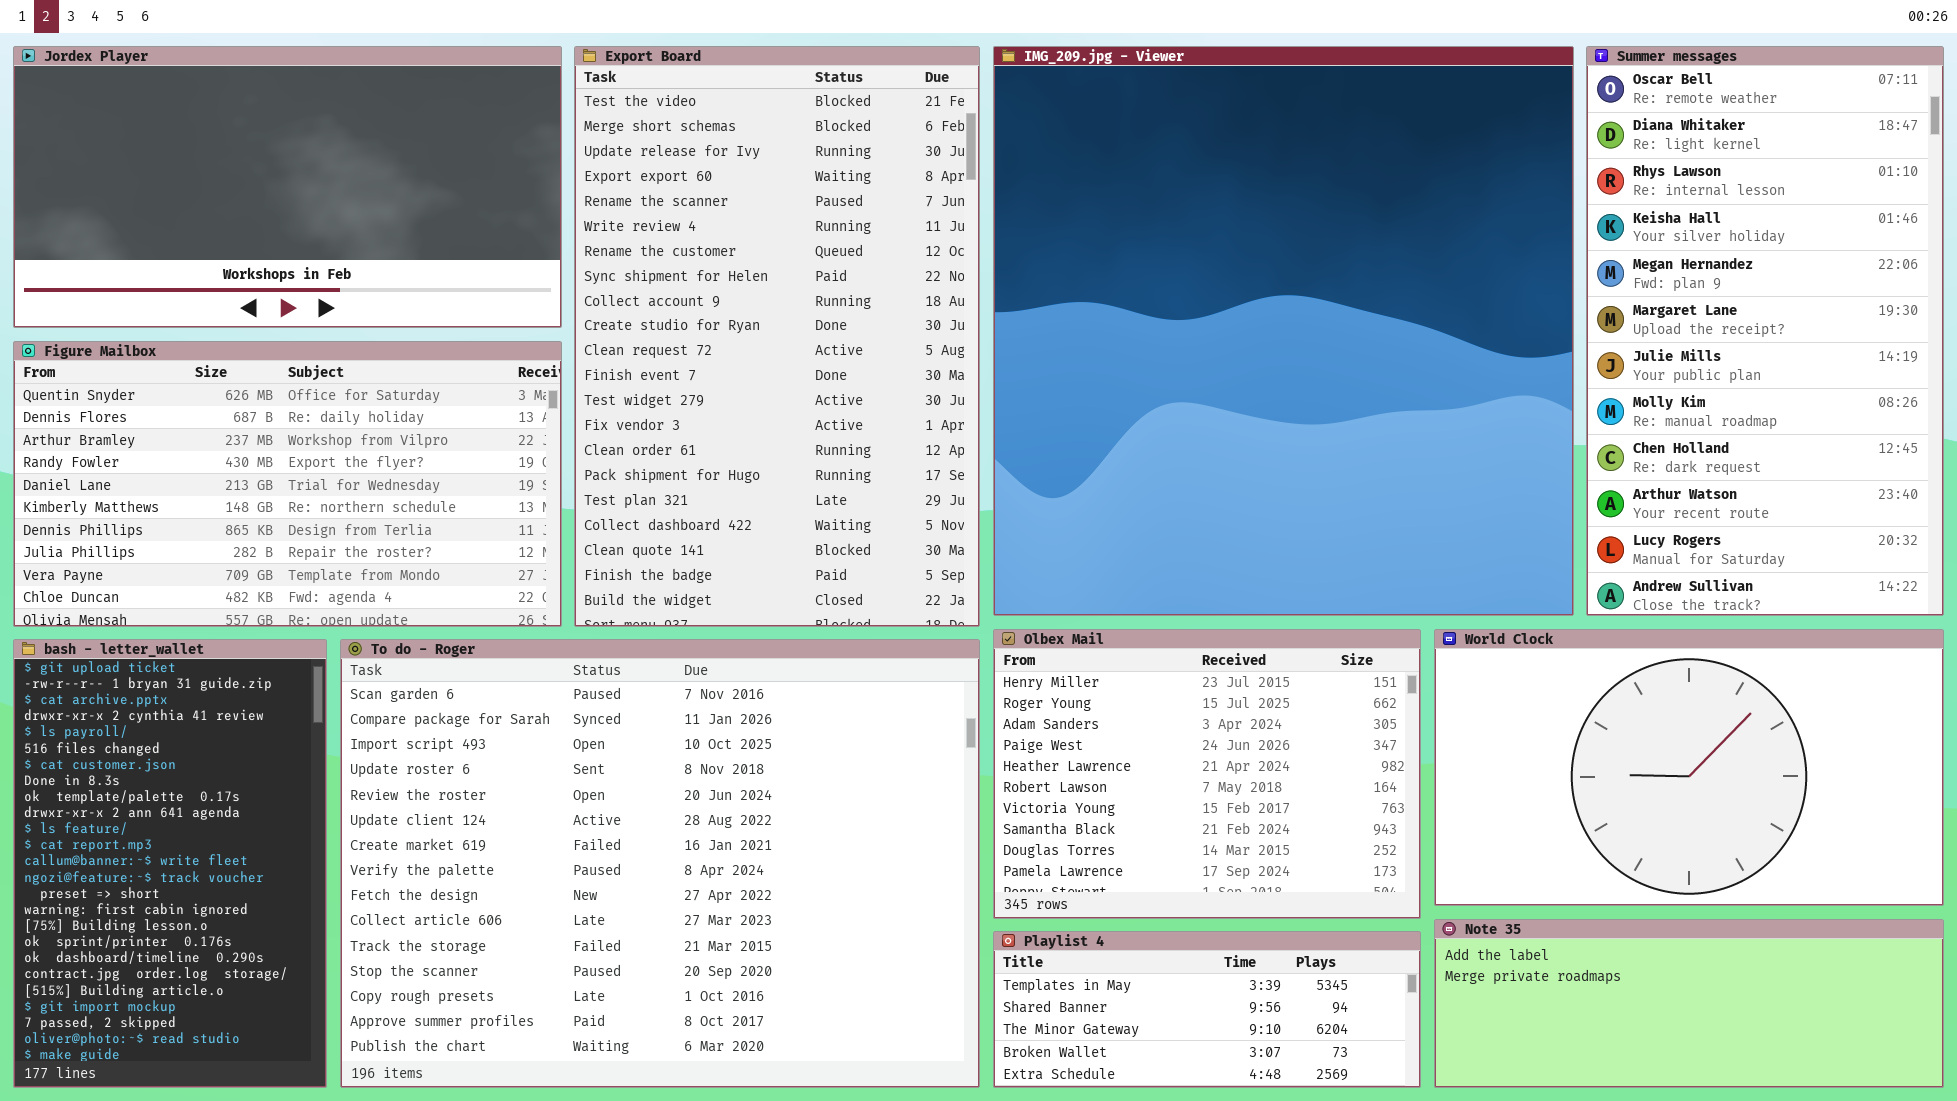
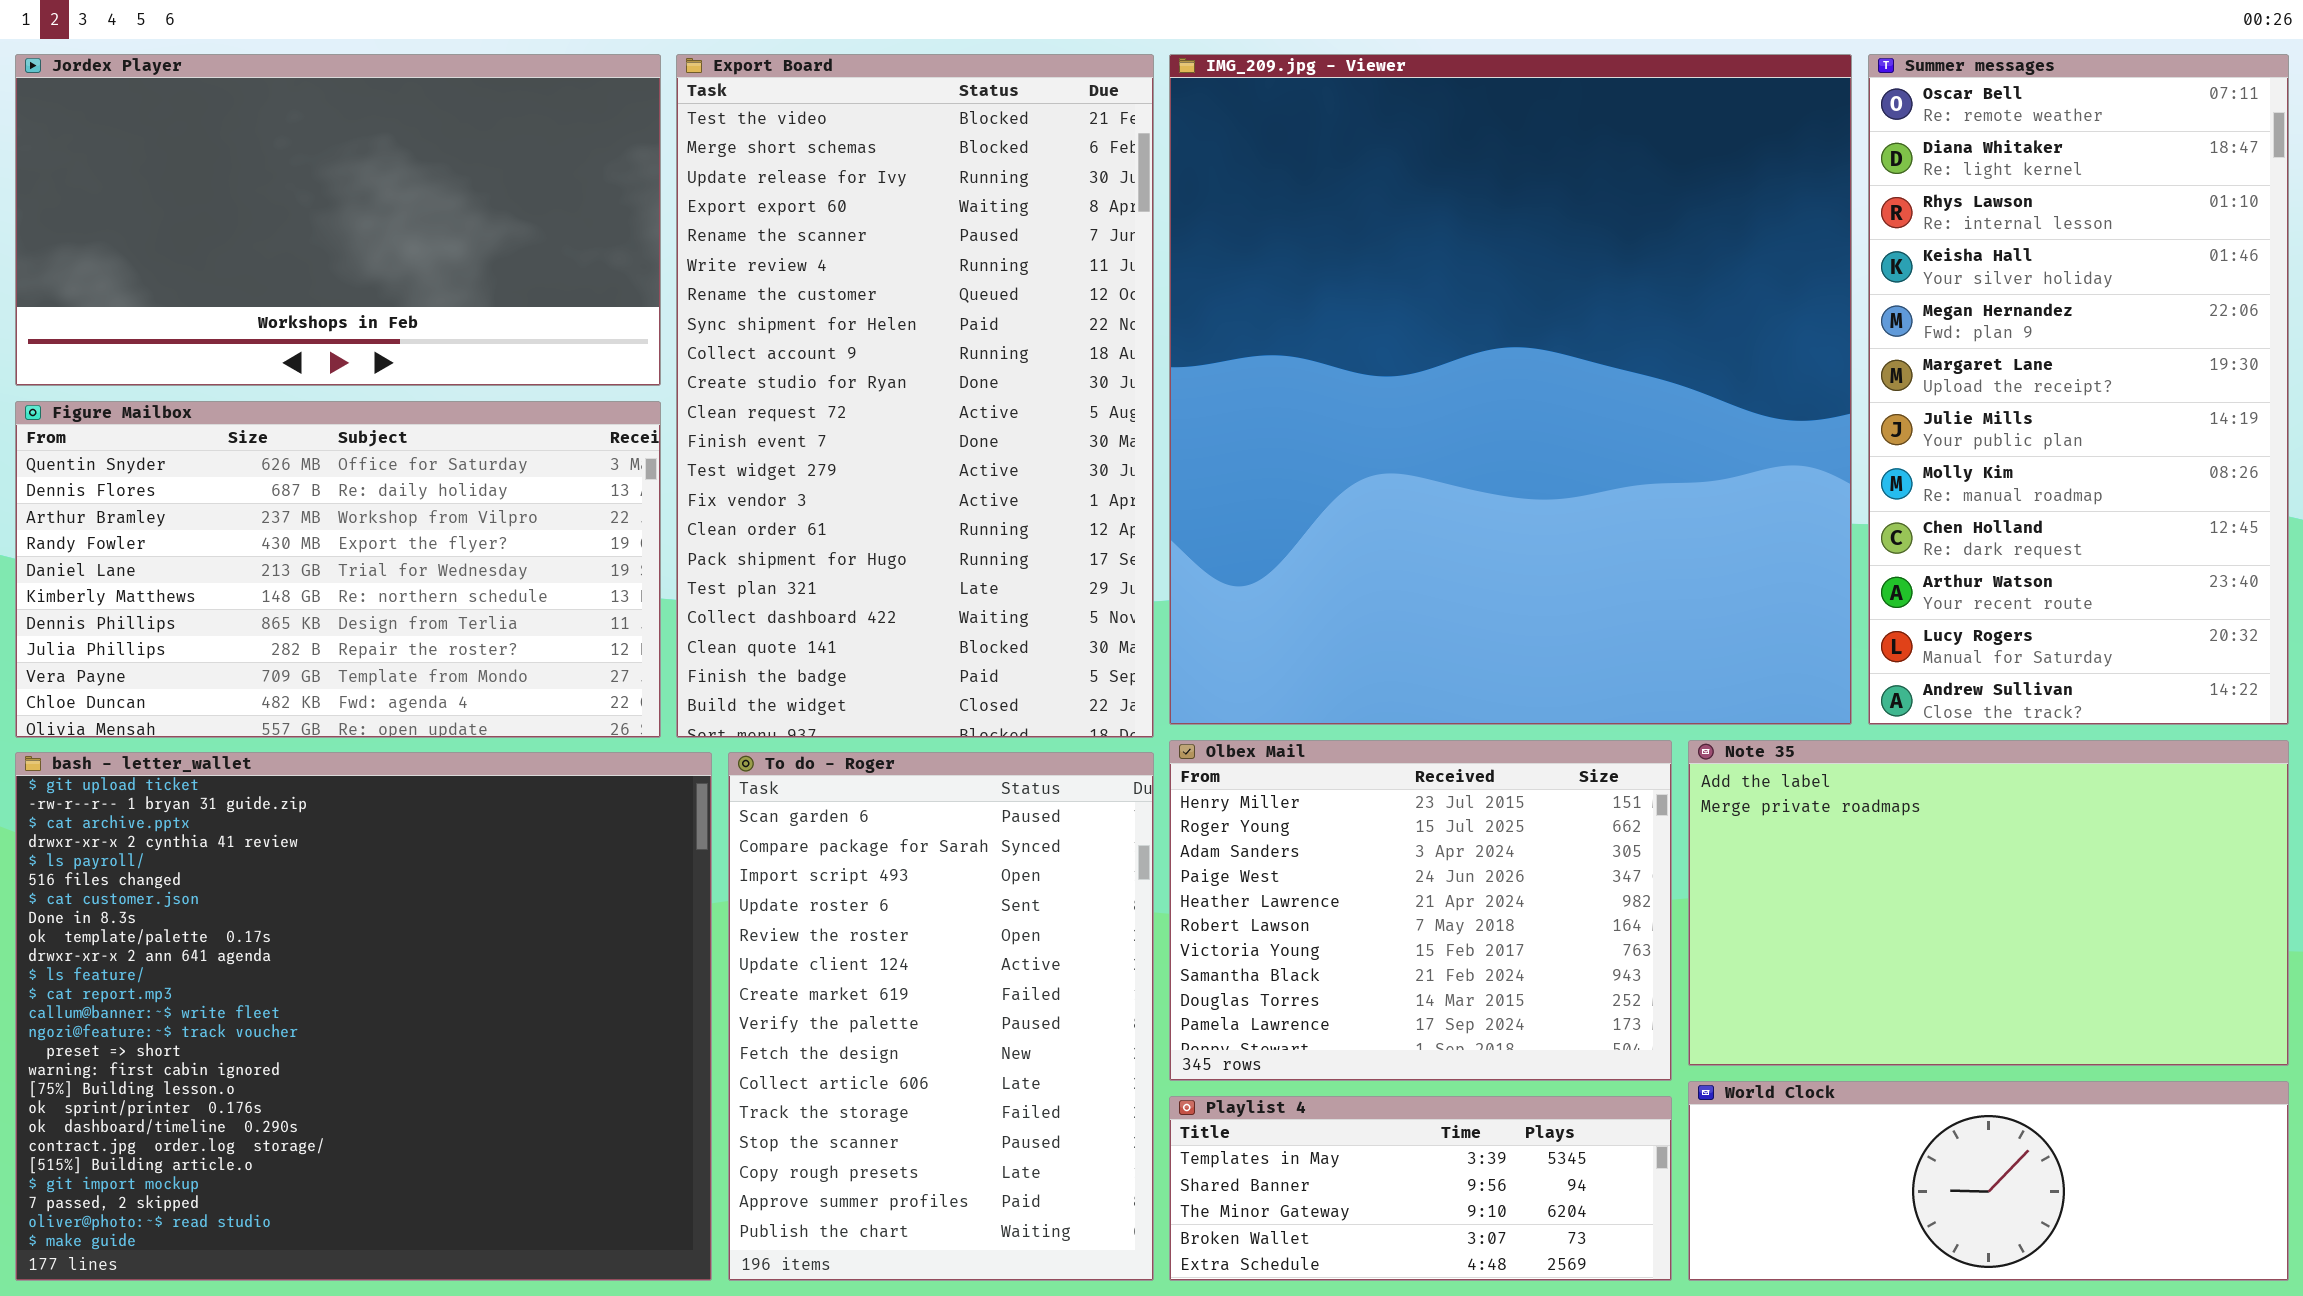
World Clock: [1434,629,1944,906] -> [1688,1081,2289,1281], moved, resized
bash - letter_wallet: [13,639,327,1088] -> [15,752,712,1281], resized
To do - Roger: [340,639,980,1088] -> [728,752,1154,1281], resized
Note 35: [1434,919,1944,1088] -> [1688,740,2289,1066], moved, resized

